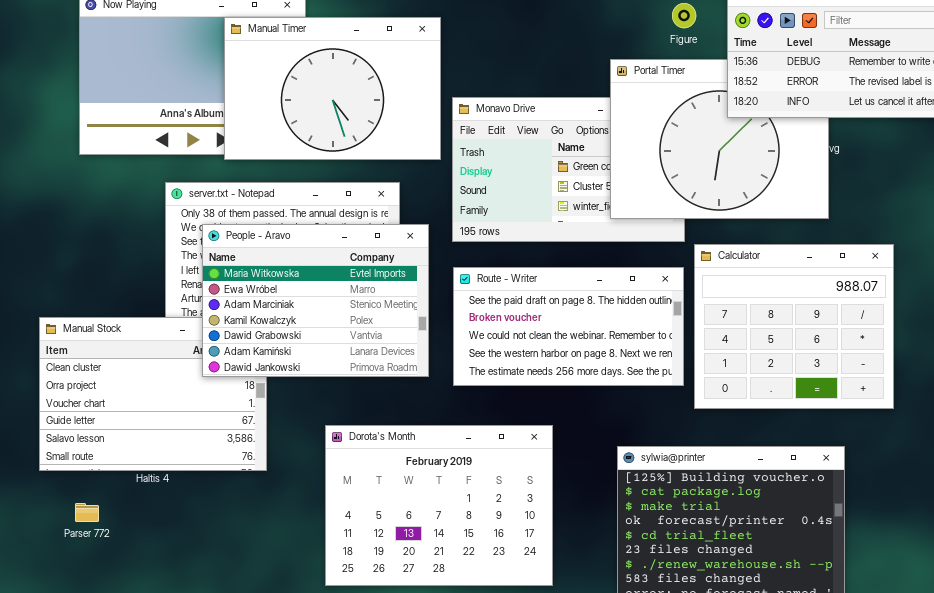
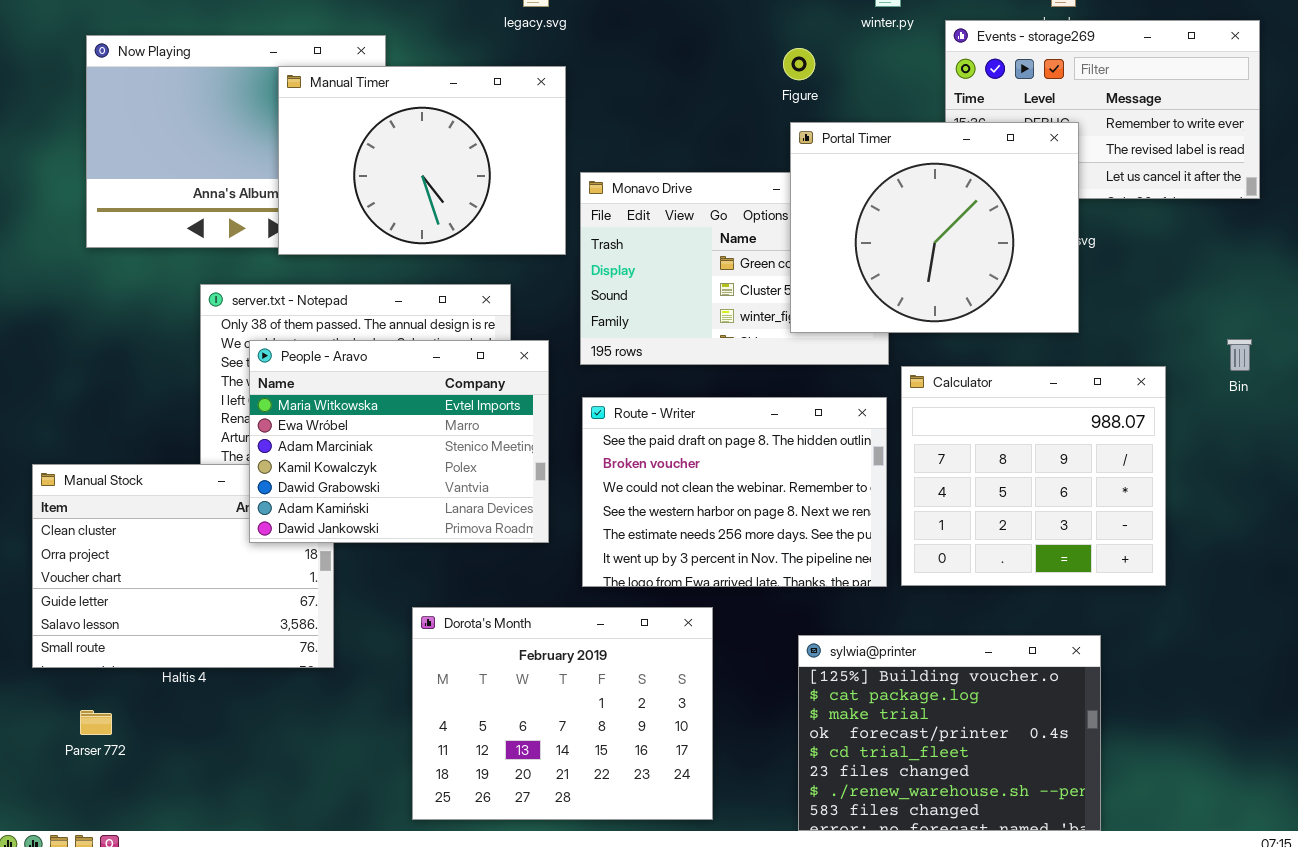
Figure: [672,3,696,28] -> [783,48,815,80], moved
Portal Timer: [610,59,829,219] -> [790,122,1079,333], raised
Route - Writer: [453,267,684,386] -> [582,397,887,587], resized

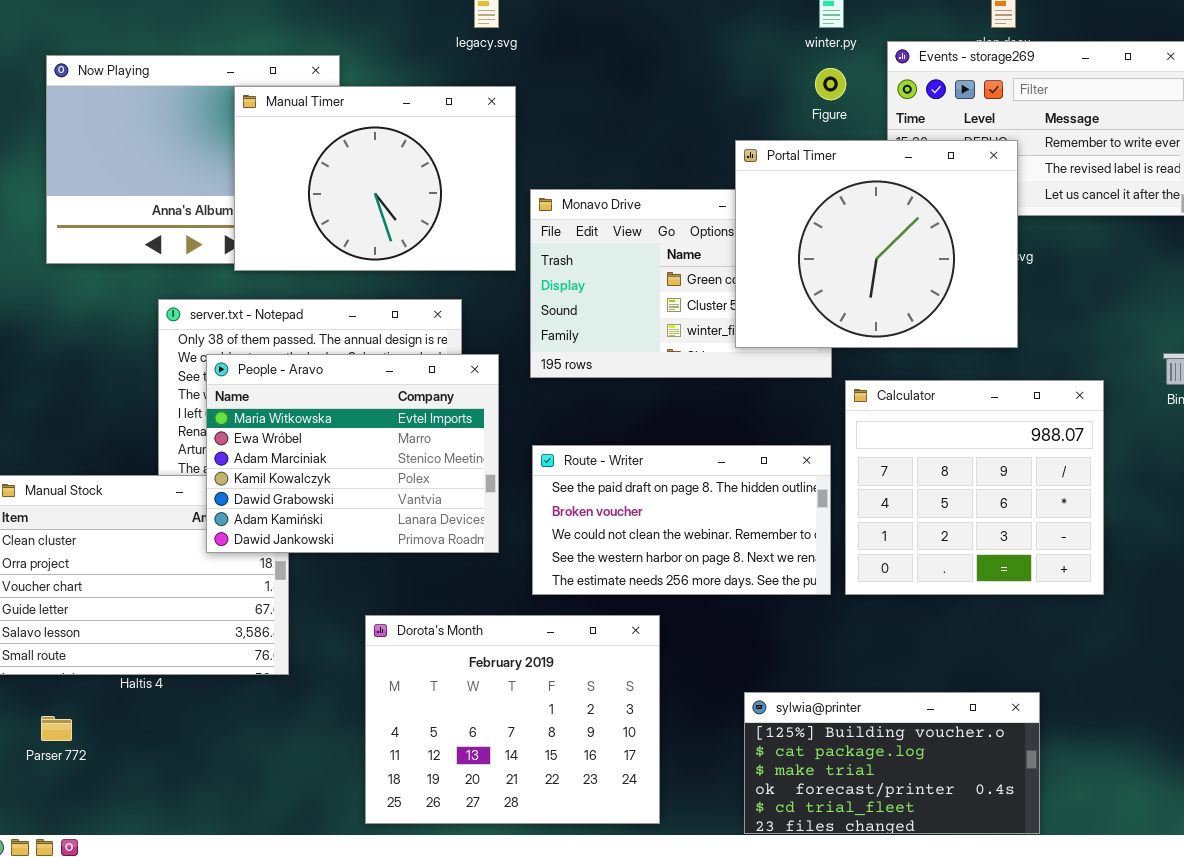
Figure: [783,48,815,80] -> [815,68,846,100], moved
Route - Writer: [582,397,887,587] -> [532,445,831,595], resized
sylwia@printer: [798,635,1101,831] -> [744,692,1040,834], resized

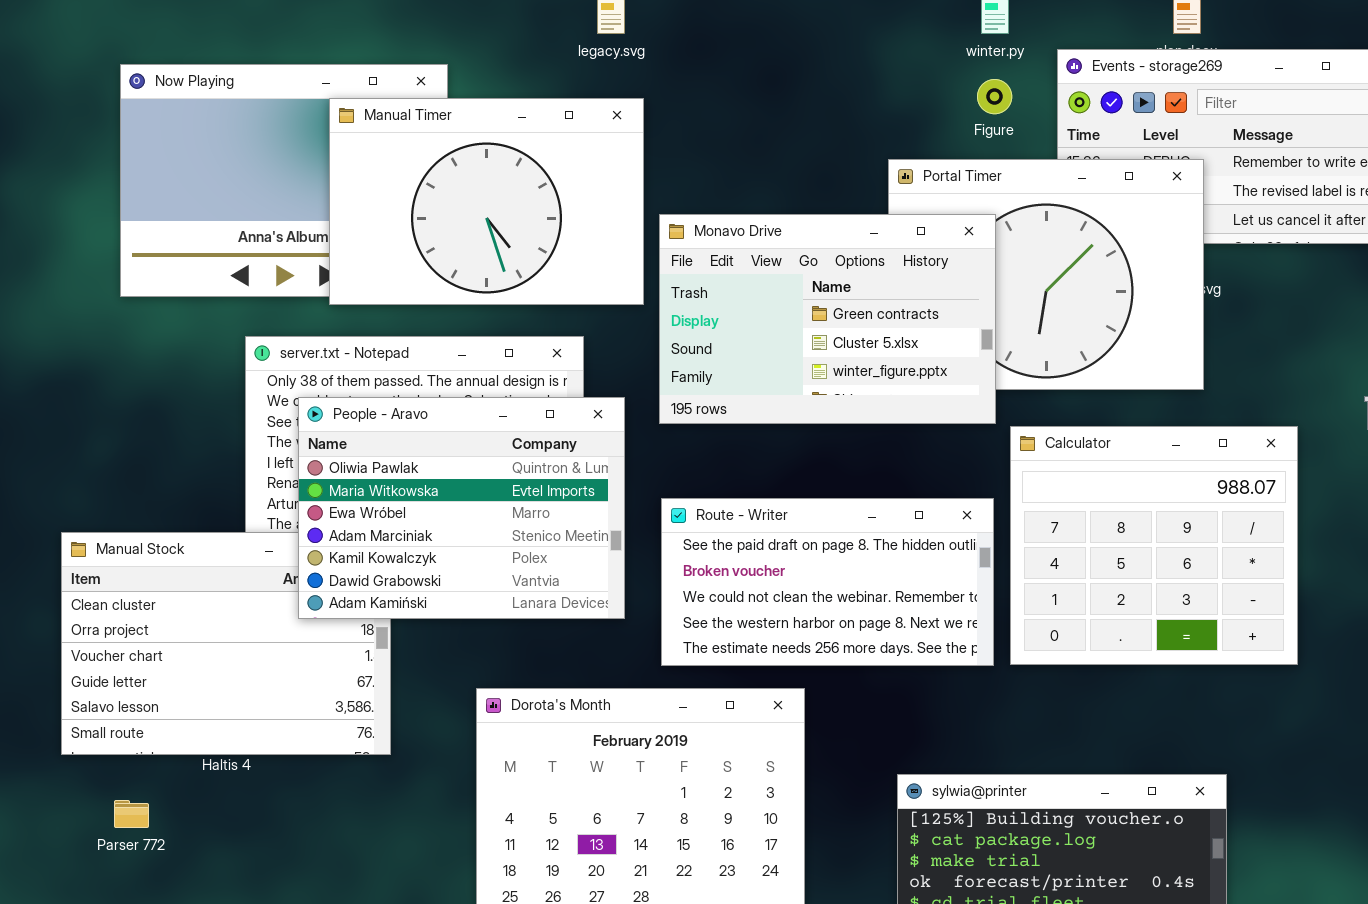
Monavo Drive: [530,189,832,378] -> [659,214,996,424], raised
People - Aravo: [206,354,499,553] -> [298,397,625,619], scrolled up 1 row

